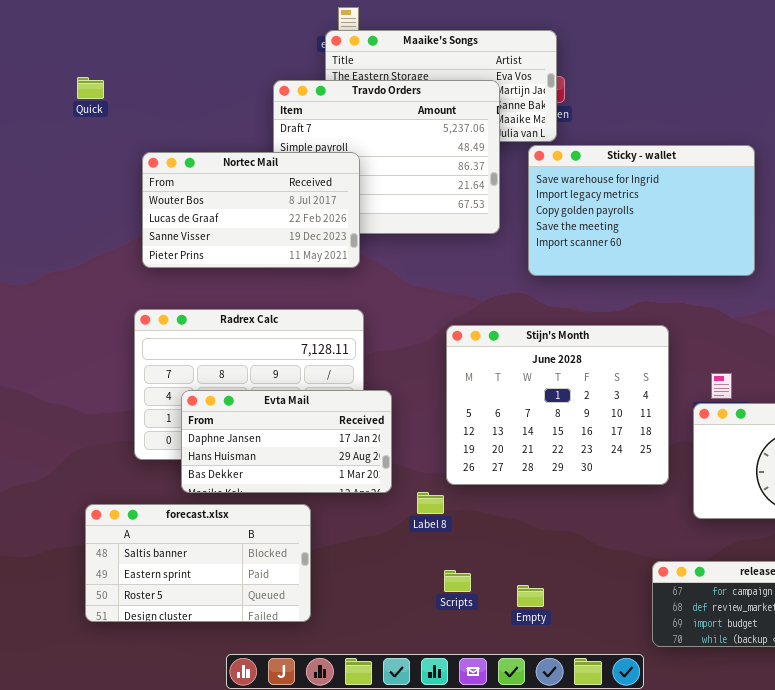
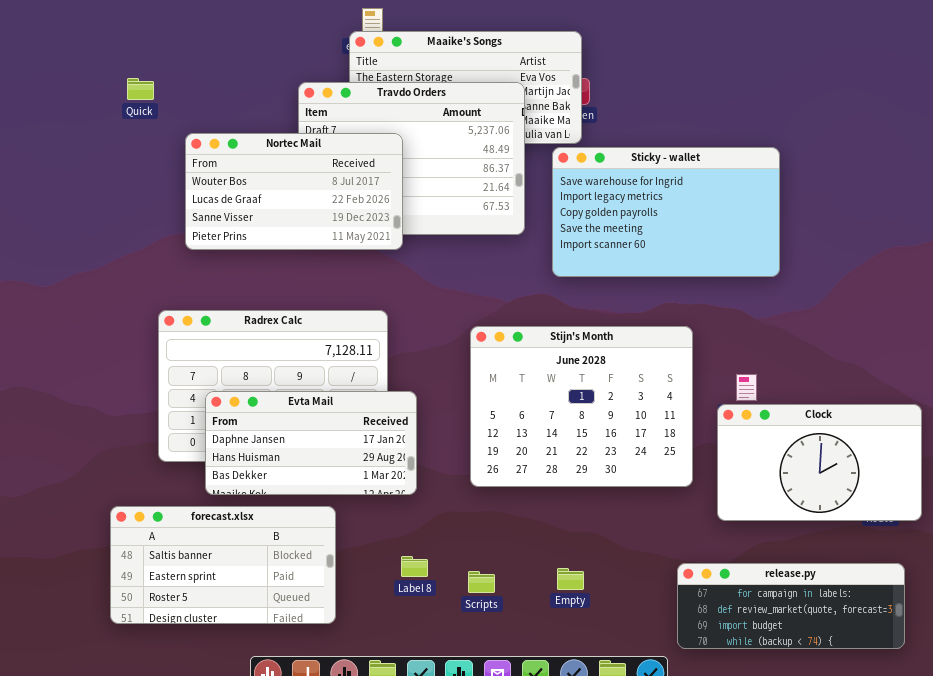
Quick: [77,77,104,99] -> [127,78,154,100], moved
Nortec Mail: [142,152,360,268] -> [185,133,403,250], moved
Label 8: [417,492,444,514] -> [401,556,428,577], moved
Empty: [517,585,544,607] -> [557,568,584,590], moved

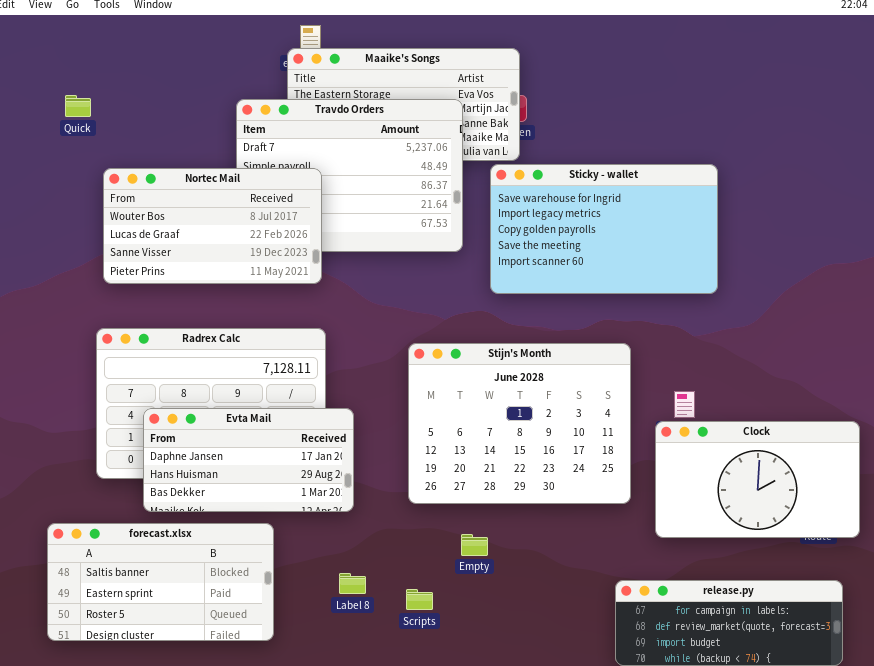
Nortec Mail: [185,133,403,250] -> [103,168,322,284], moved
Empty: [557,568,584,590] -> [461,534,488,556], moved

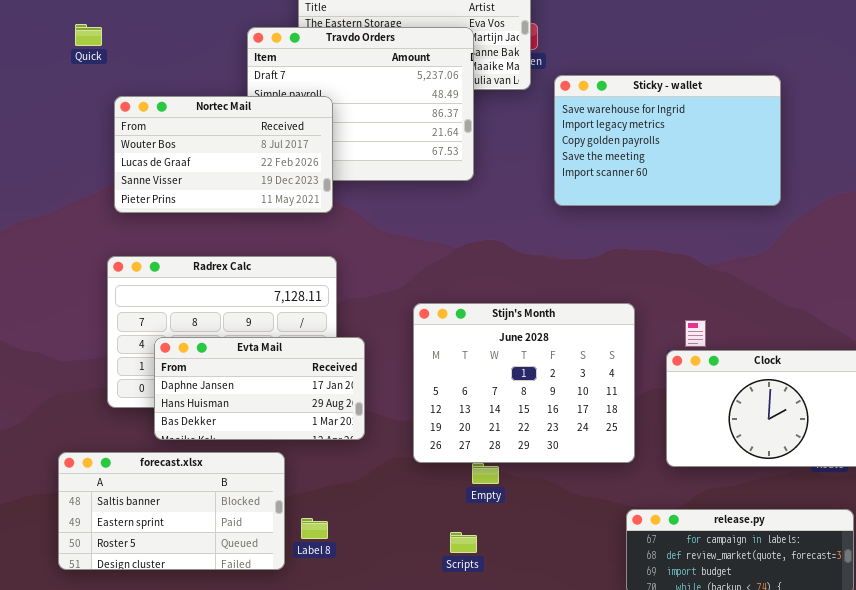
Sticky - wallet: [490,164,718,294] -> [554,75,781,206], moved
Stijn's Month: [408,343,631,504] -> [413,303,635,463], moved
Label 8: [339,573,366,594] -> [301,518,328,539], moved
Scripts: [406,589,433,610] -> [450,532,477,553], moved

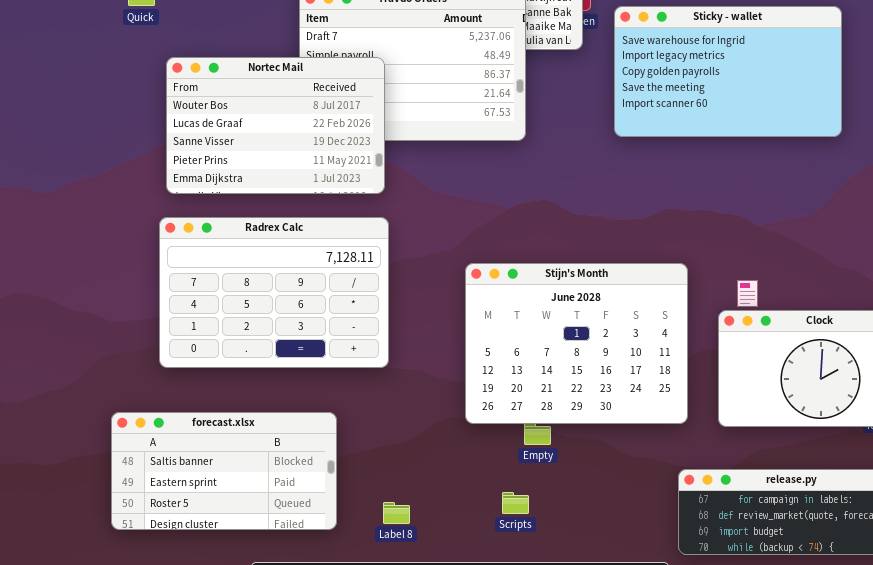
Sticky - wallet: [554,75,781,206] -> [614,6,842,137], moved
Nortec Mail: [114,96,333,213] -> [166,57,385,194], resized
Evta Mail: [154,337,365,440] -> none, closed
Label 8: [301,518,328,539] -> [383,502,410,524], moved

